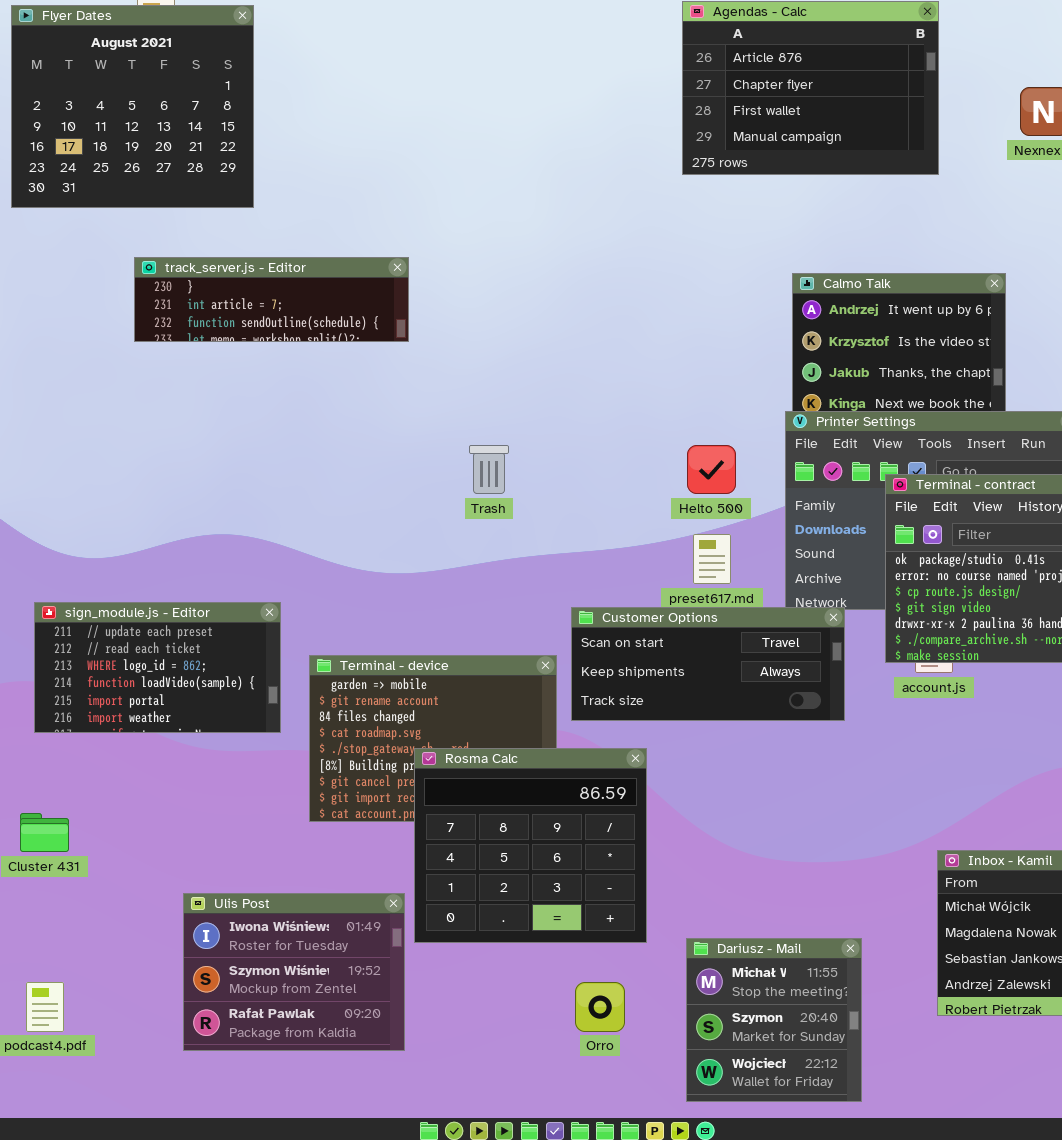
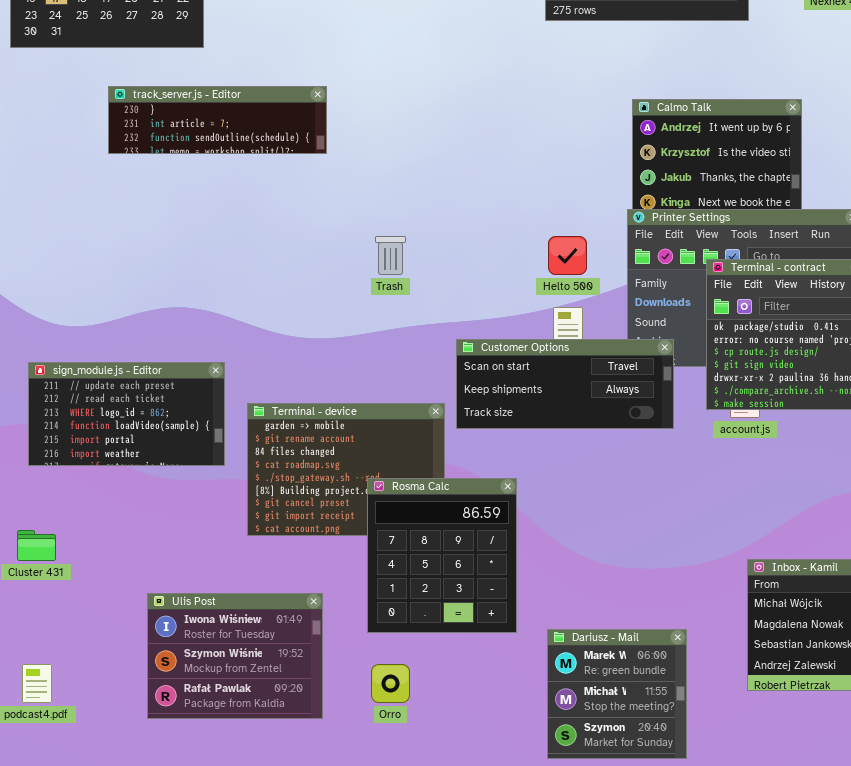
Customer Options: [571,607,845,721] -> [456,339,674,429], moved
Rosma Calc: [414,748,647,943] -> [367,478,517,633], resized
Dariusz - Mail: [686,938,862,1102] -> [547,629,687,759], scrolled up 1 row
Orro: [575,982,625,1032] -> [371,664,410,703], moved

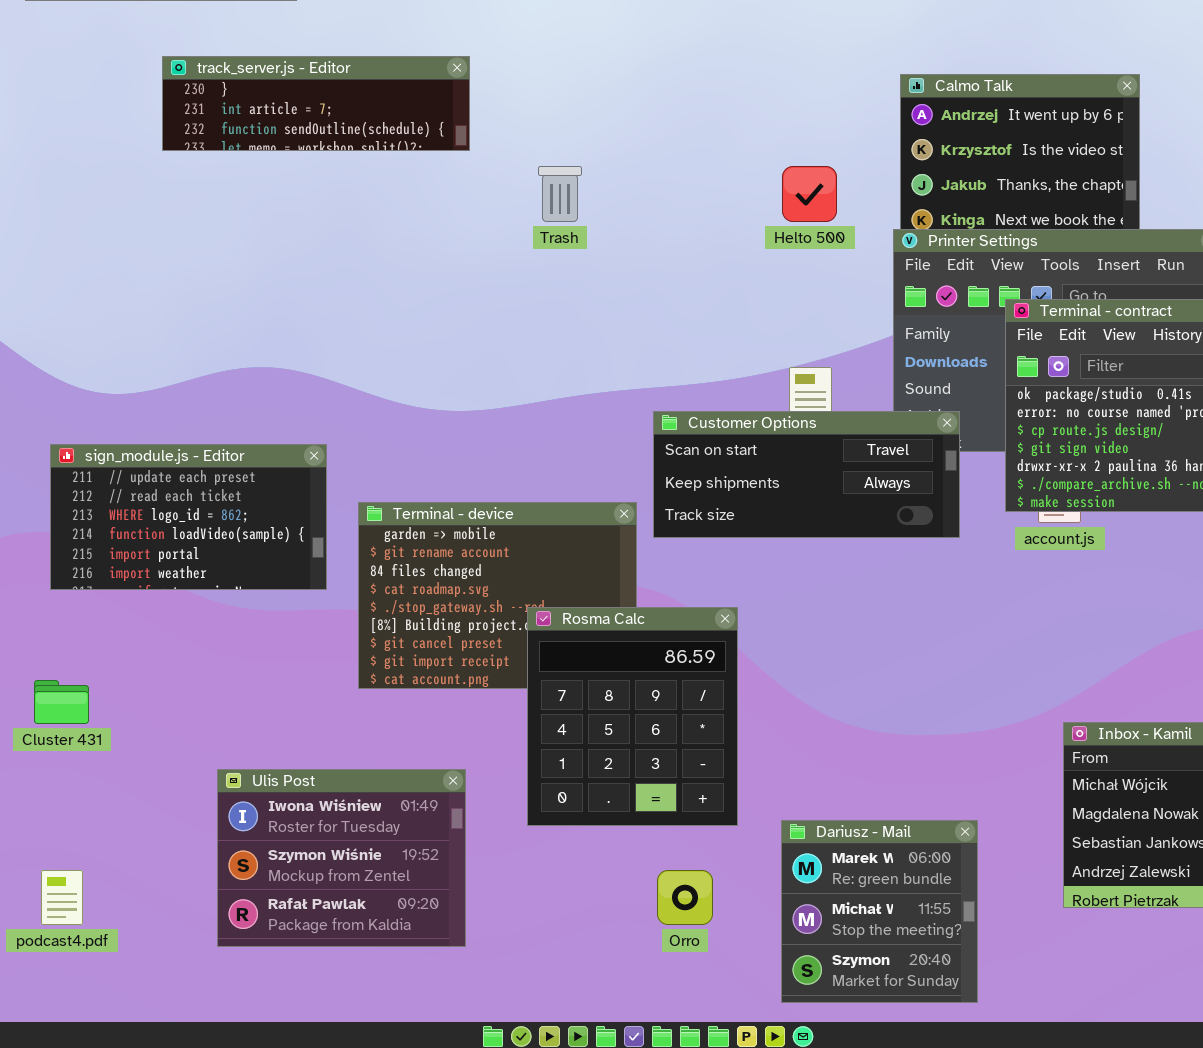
Trash: [375,236,406,275] -> [538,166,582,222], moved
Helto 500: [548,236,587,275] -> [782,166,837,222], moved
Orro: [371,664,410,703] -> [657,870,713,925], moved

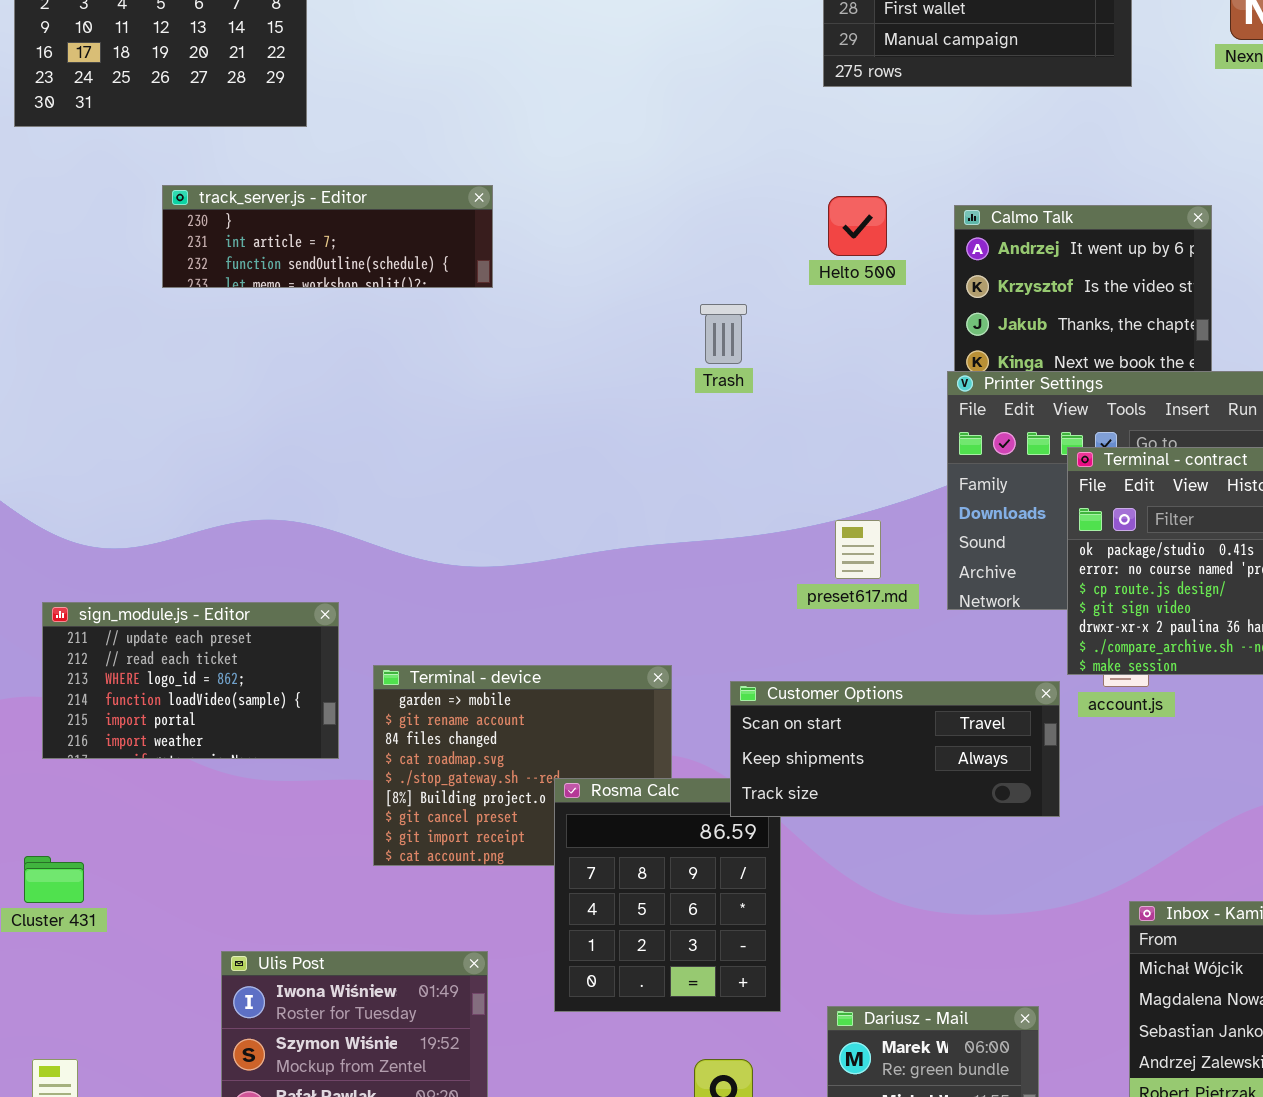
Trash: [538,166,582,222] -> [700,304,747,364], moved
Helto 500: [782,166,837,222] -> [828,196,887,256], moved
Customer Options: [653,411,960,538] -> [730,681,1060,817], moved

